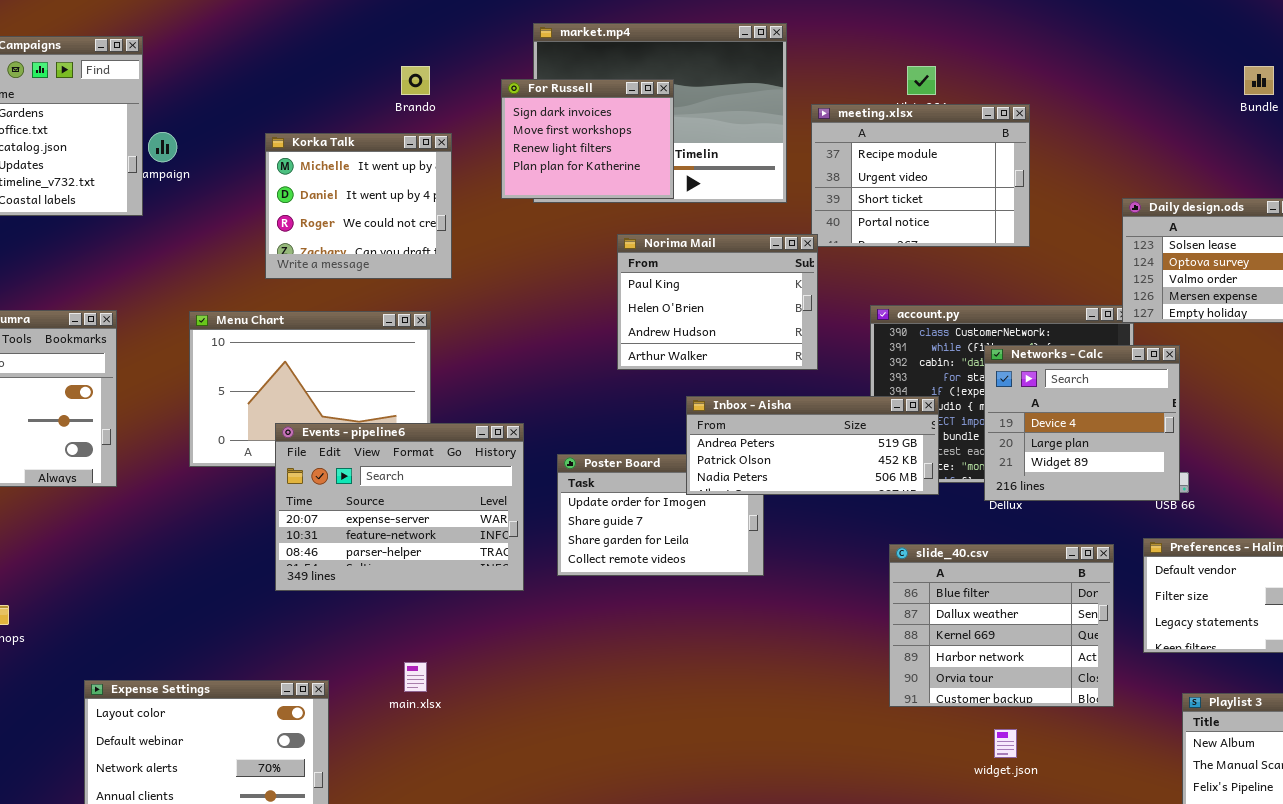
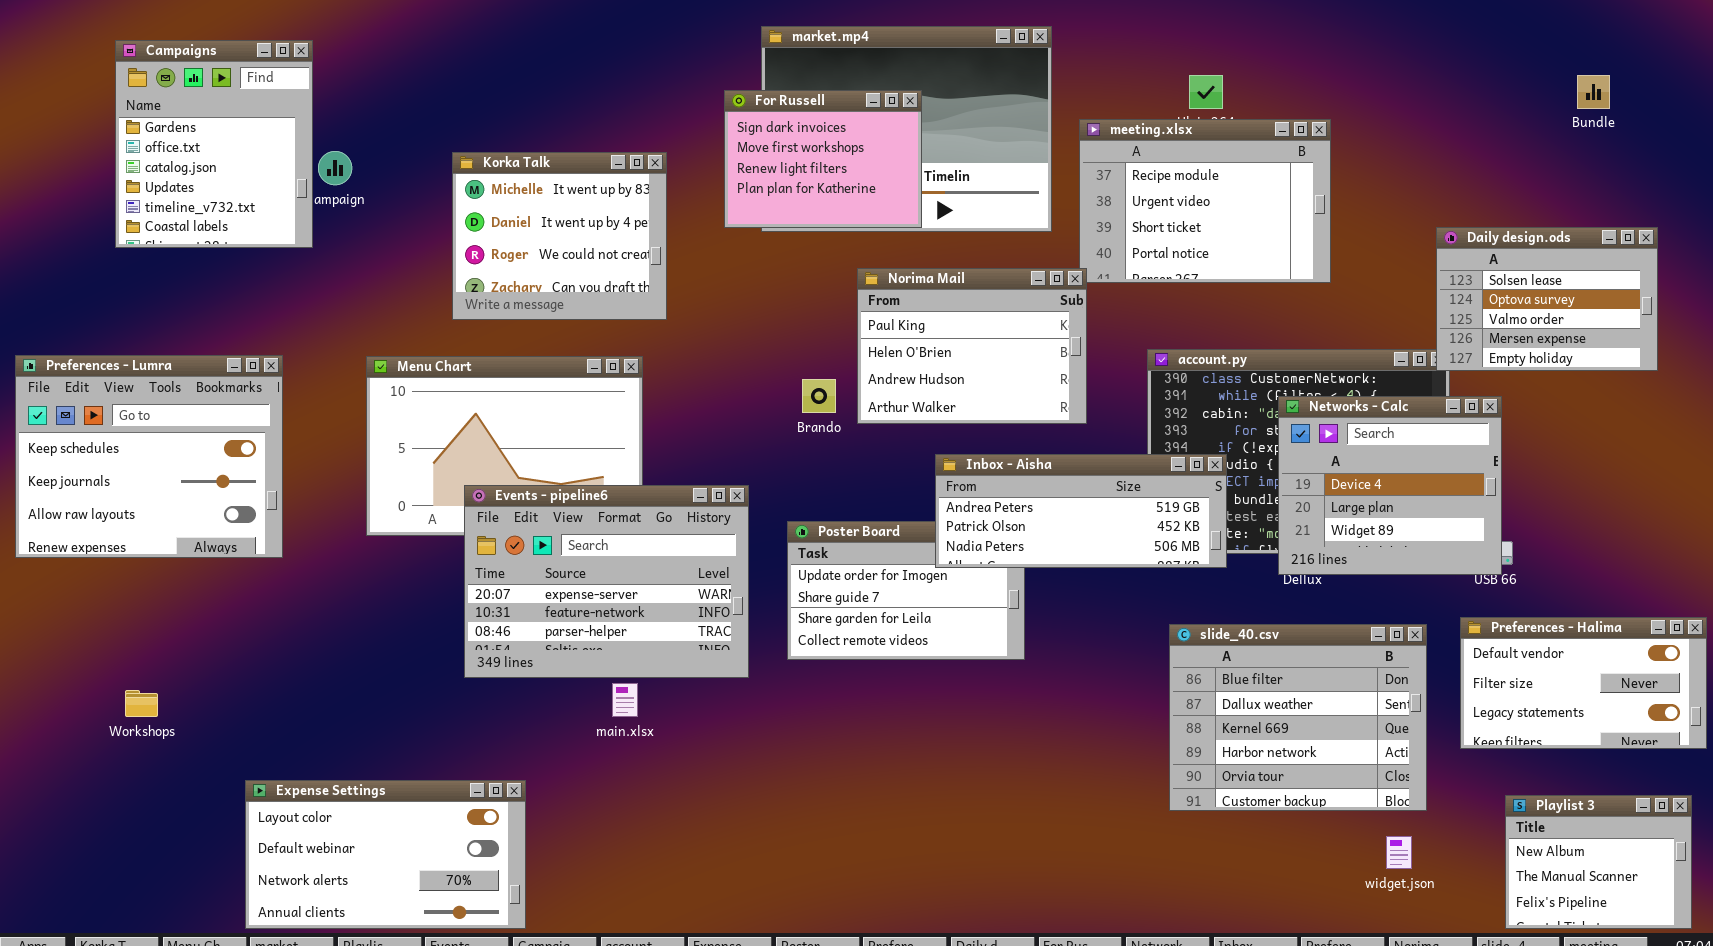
Brando: [401,66,430,95] -> [802,379,836,413], moved
main.xlsx: [404,662,427,692] -> [612,683,638,717], moved
widget.json: [994,729,1017,758] -> [1386,836,1412,869], moved

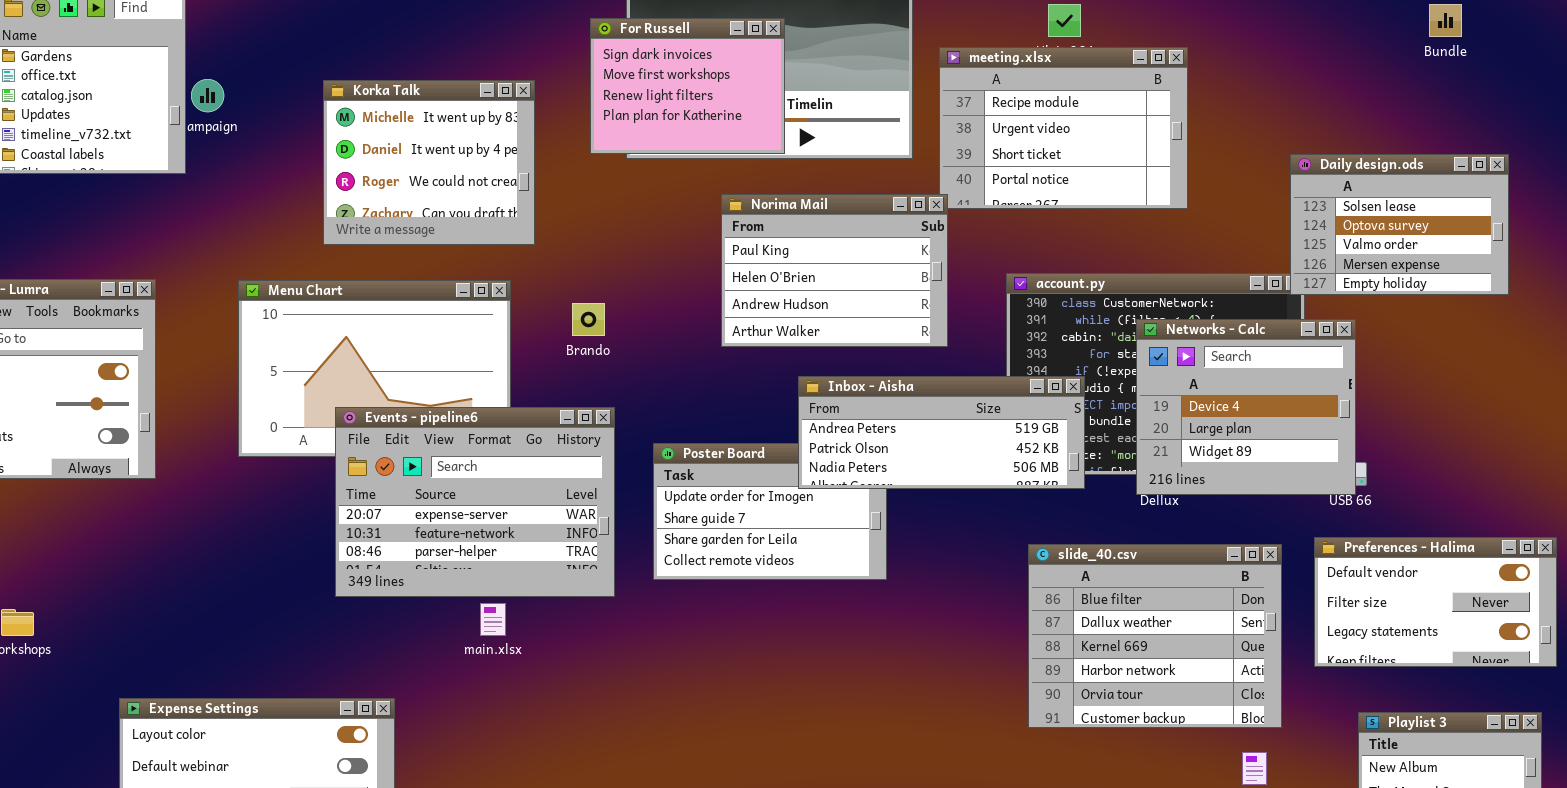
Brando: [802,379,836,413] -> [572,303,605,336], moved

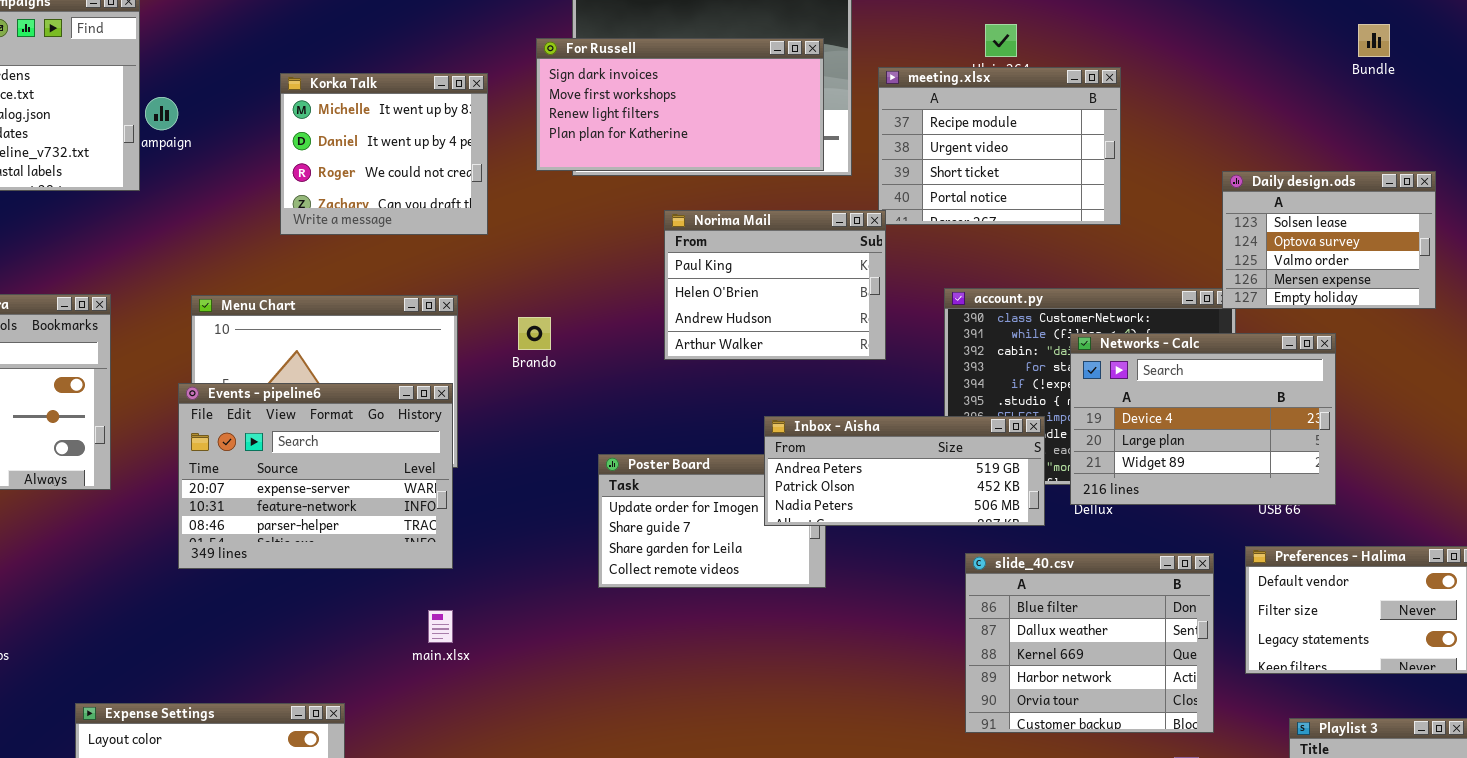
For Russell: [590,18,785,154] -> [536,38,824,171], resized
Korka Talk: [323,80,535,245] -> [280,73,488,235], moved
Networks - Calc: [1136,319,1356,495] -> [1070,333,1336,505], resized
Inbox - Aisha: [798,376,1085,489] -> [764,416,1045,526], moved
Events - pipeline6: [335,407,615,597] -> [178,383,453,569], moved

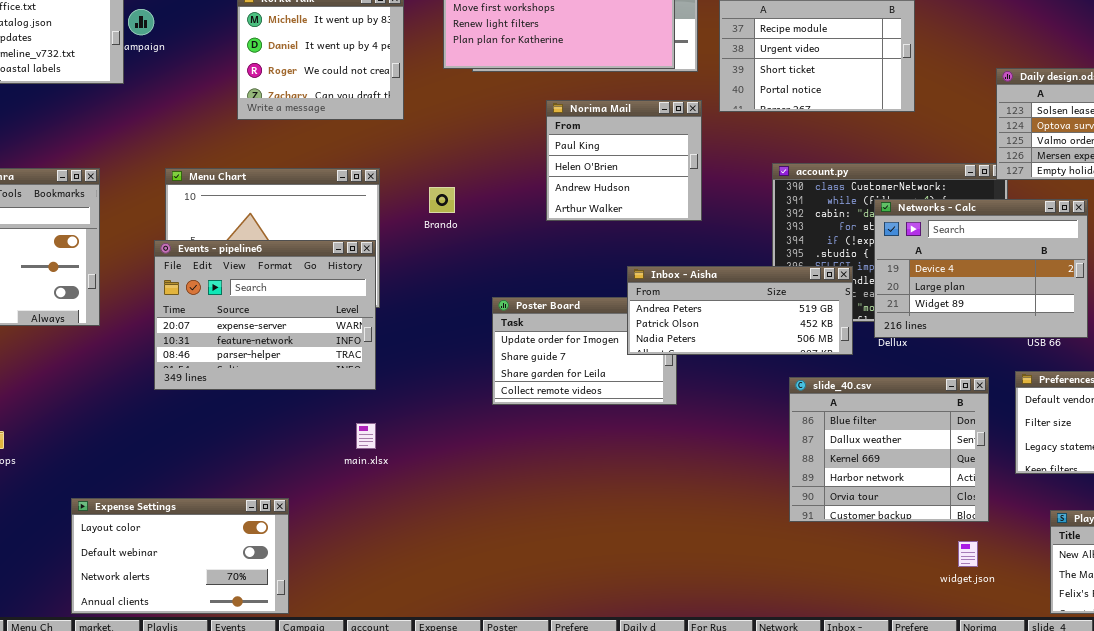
Norima Mail: [664,210,886,360] -> [546,100,702,221], resized

